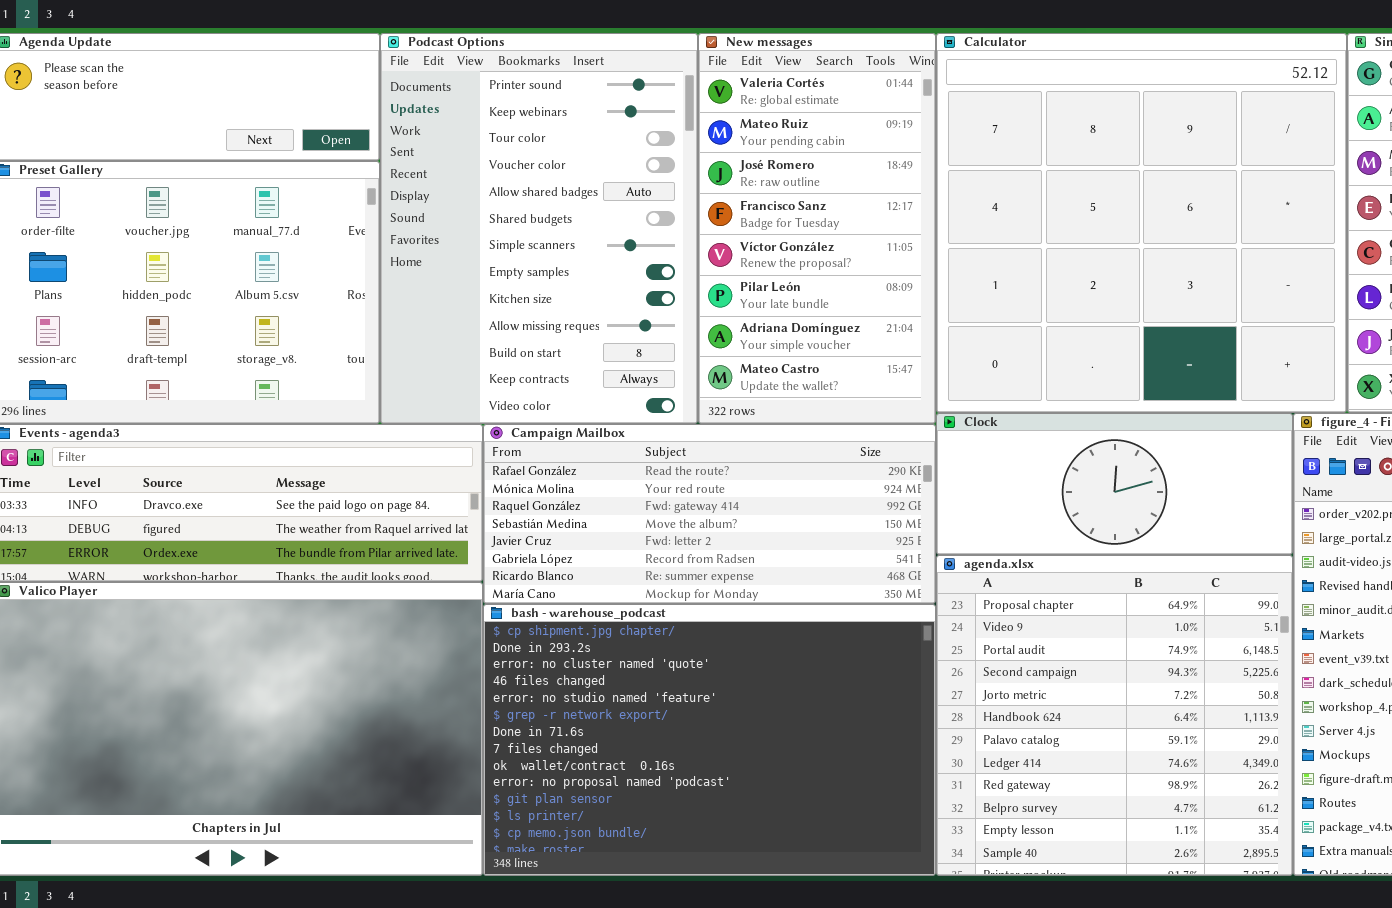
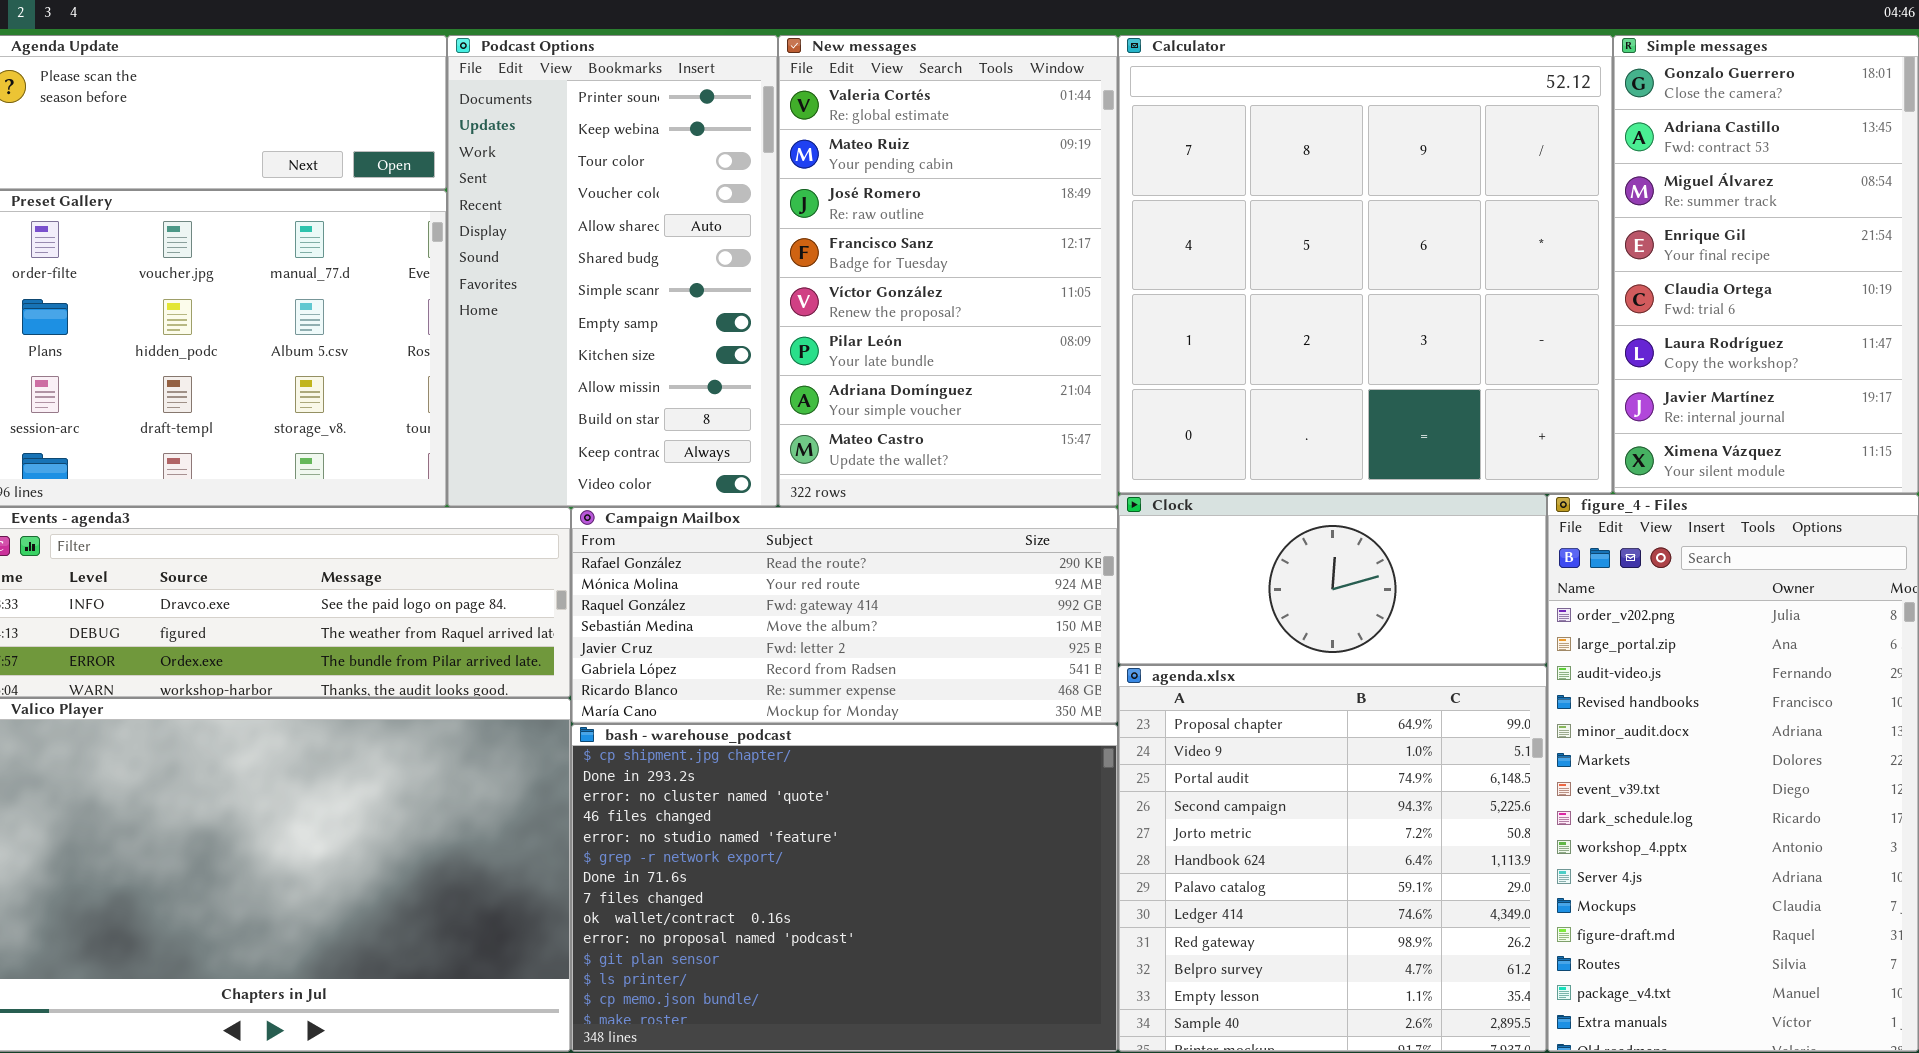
Podcast Options: [380,33,698,424] -> [447,35,778,507], resized
New messages: [698,33,936,424] -> [778,35,1118,507], resized

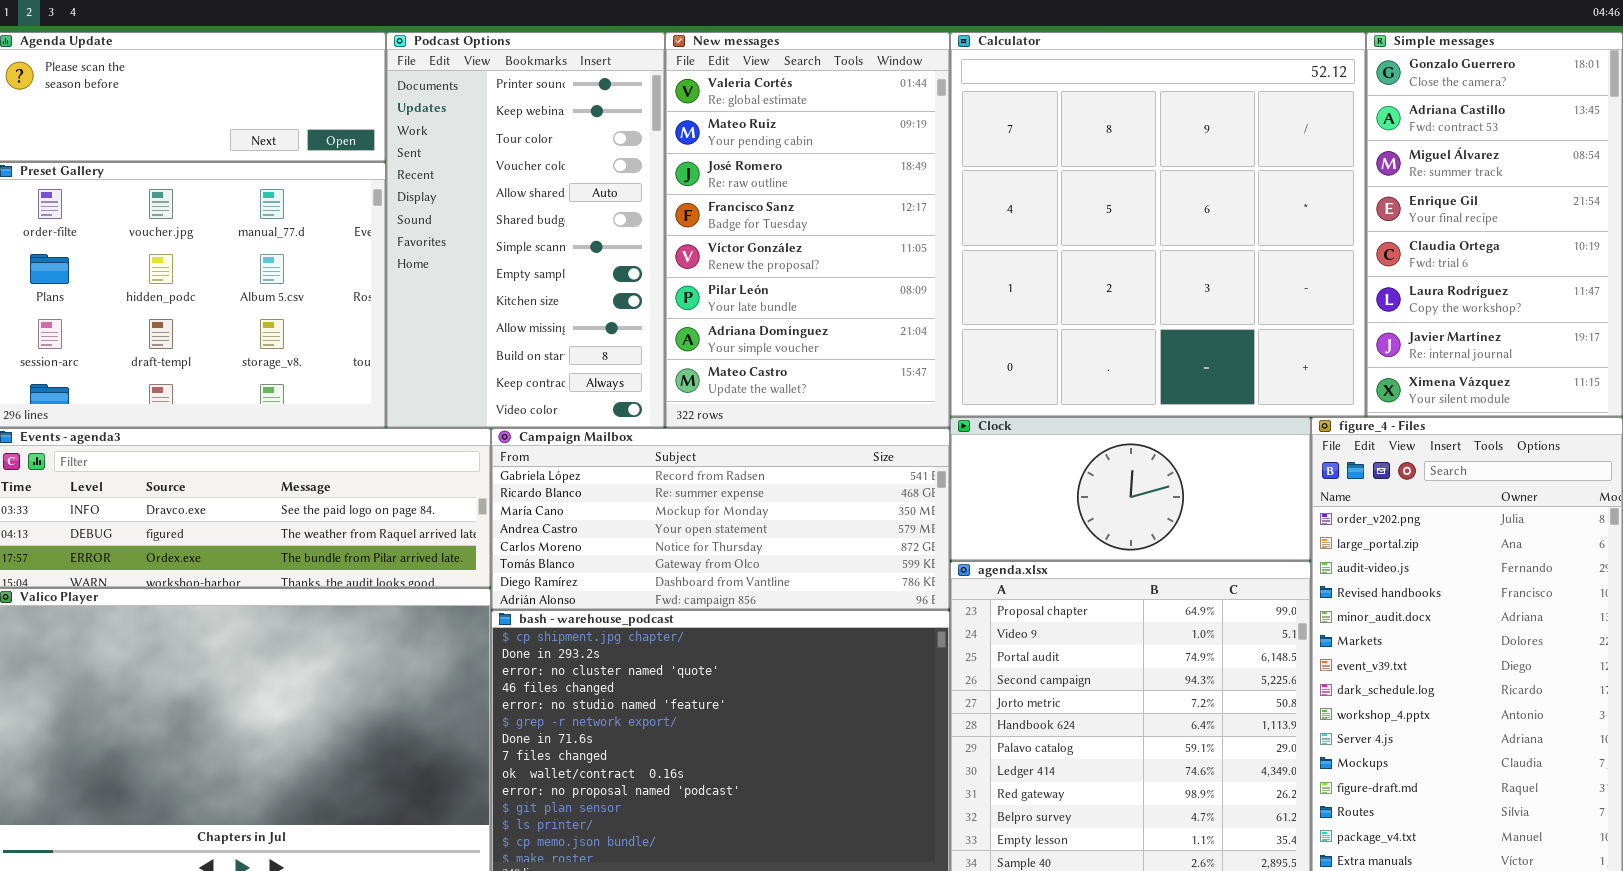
Campaign Mailbox: [571,507,1118,724] -> [491,428,950,610], scrolled down 5 rows

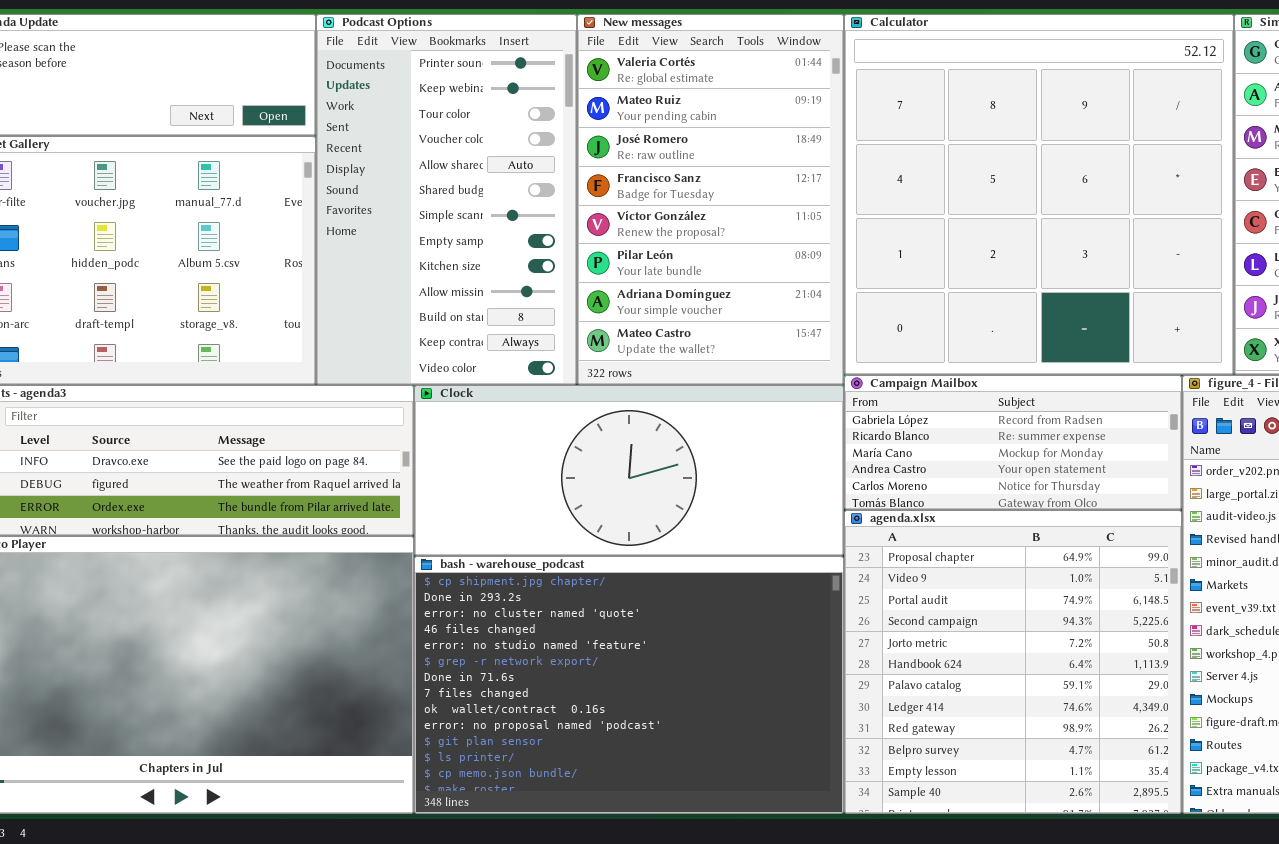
Clock: [950,417,1311,561] -> [414,385,844,556], moved, resized
Campaign Mailbox: [491,428,950,610] -> [844,375,1182,510], moved, resized

